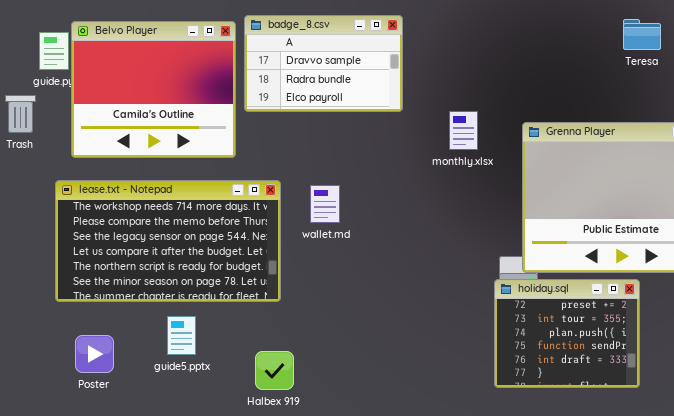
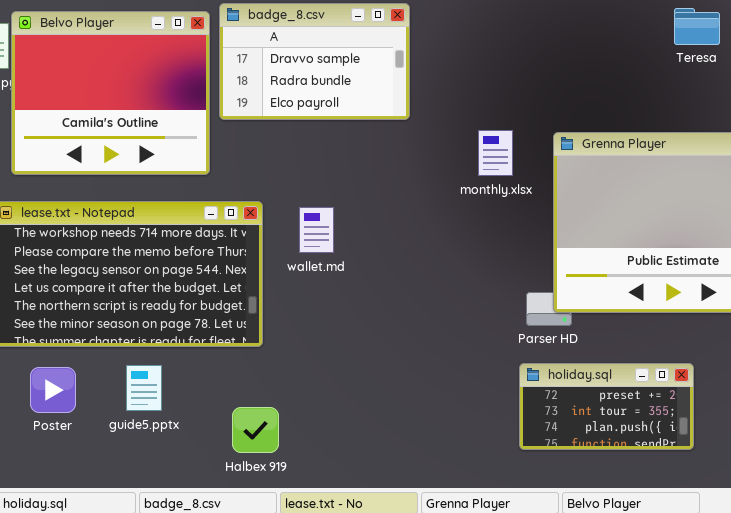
monthly.xlsx: [449,111,478,150] -> [478,130,513,176], moved
holiday.sql: [494,279,640,388] -> [519,363,694,450], resized
Poster: [75,335,114,373] -> [30,367,76,413], moved

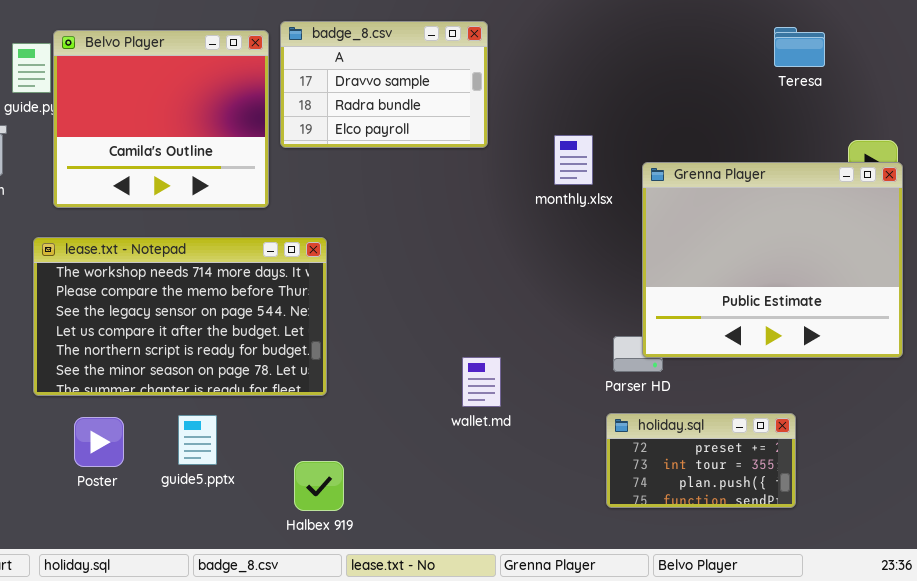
monthly.xlsx: [478,130,513,176] -> [554,135,593,185], moved
wallet.md: [299,207,334,253] -> [462,357,501,407], moved

